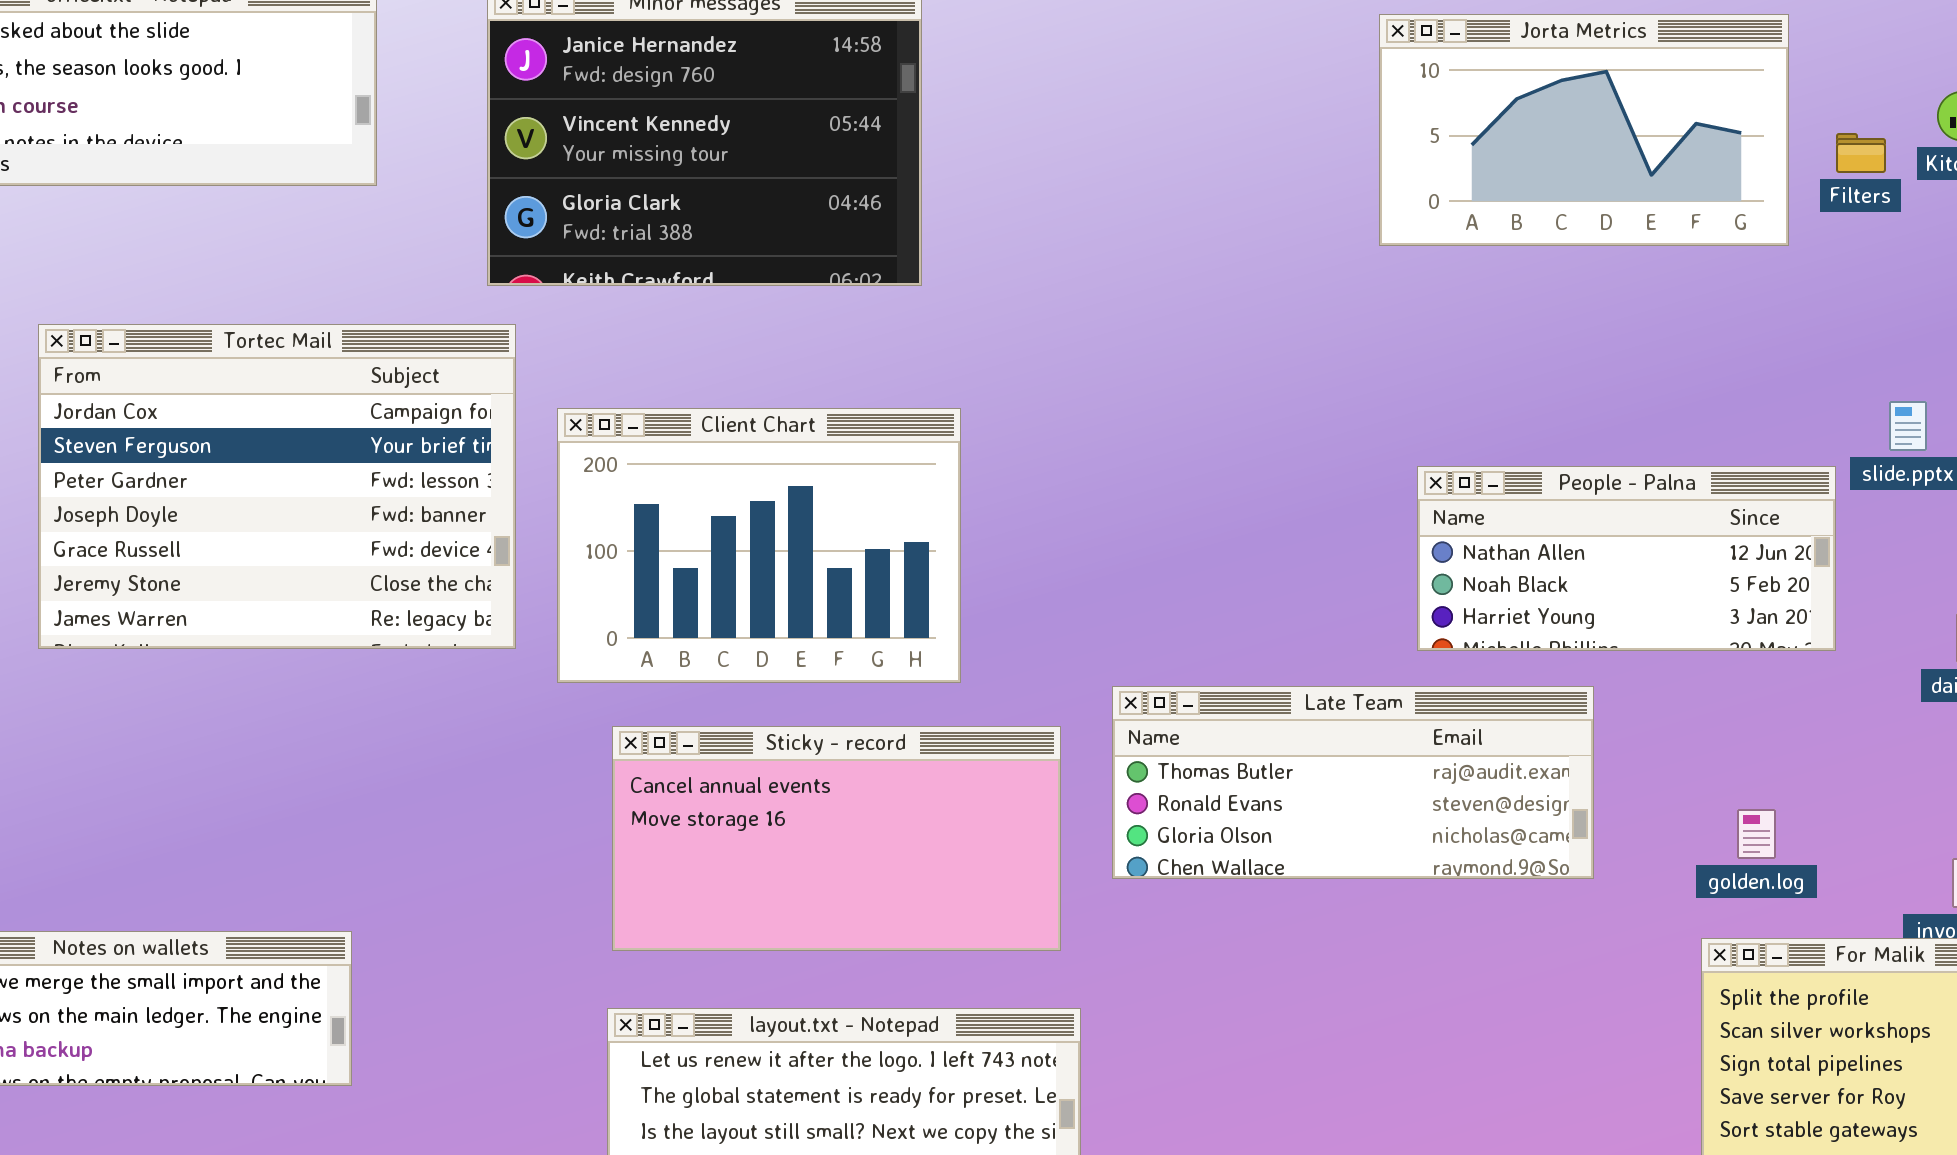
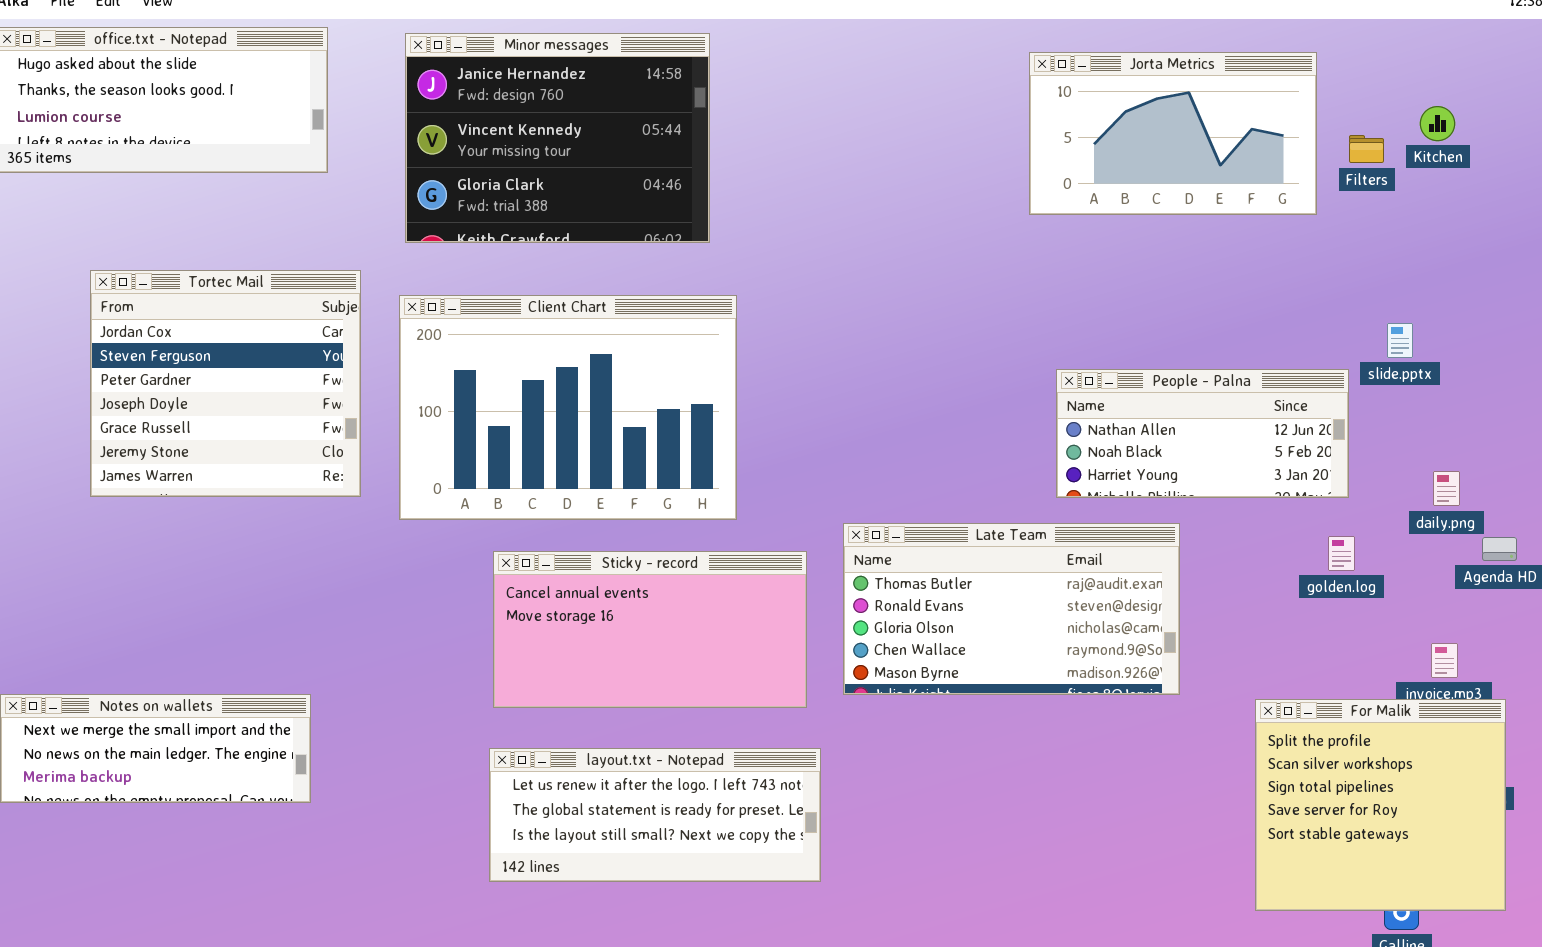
Tortec Mail: [38,324,516,649] -> [90,270,361,497], resized
Client Chart: [557,408,961,683] -> [399,295,737,520], resized
Late Team: [1112,686,1594,879] -> [843,523,1180,695], resized
golden.log: [1737,809,1776,859] -> [1328,536,1355,571], moved

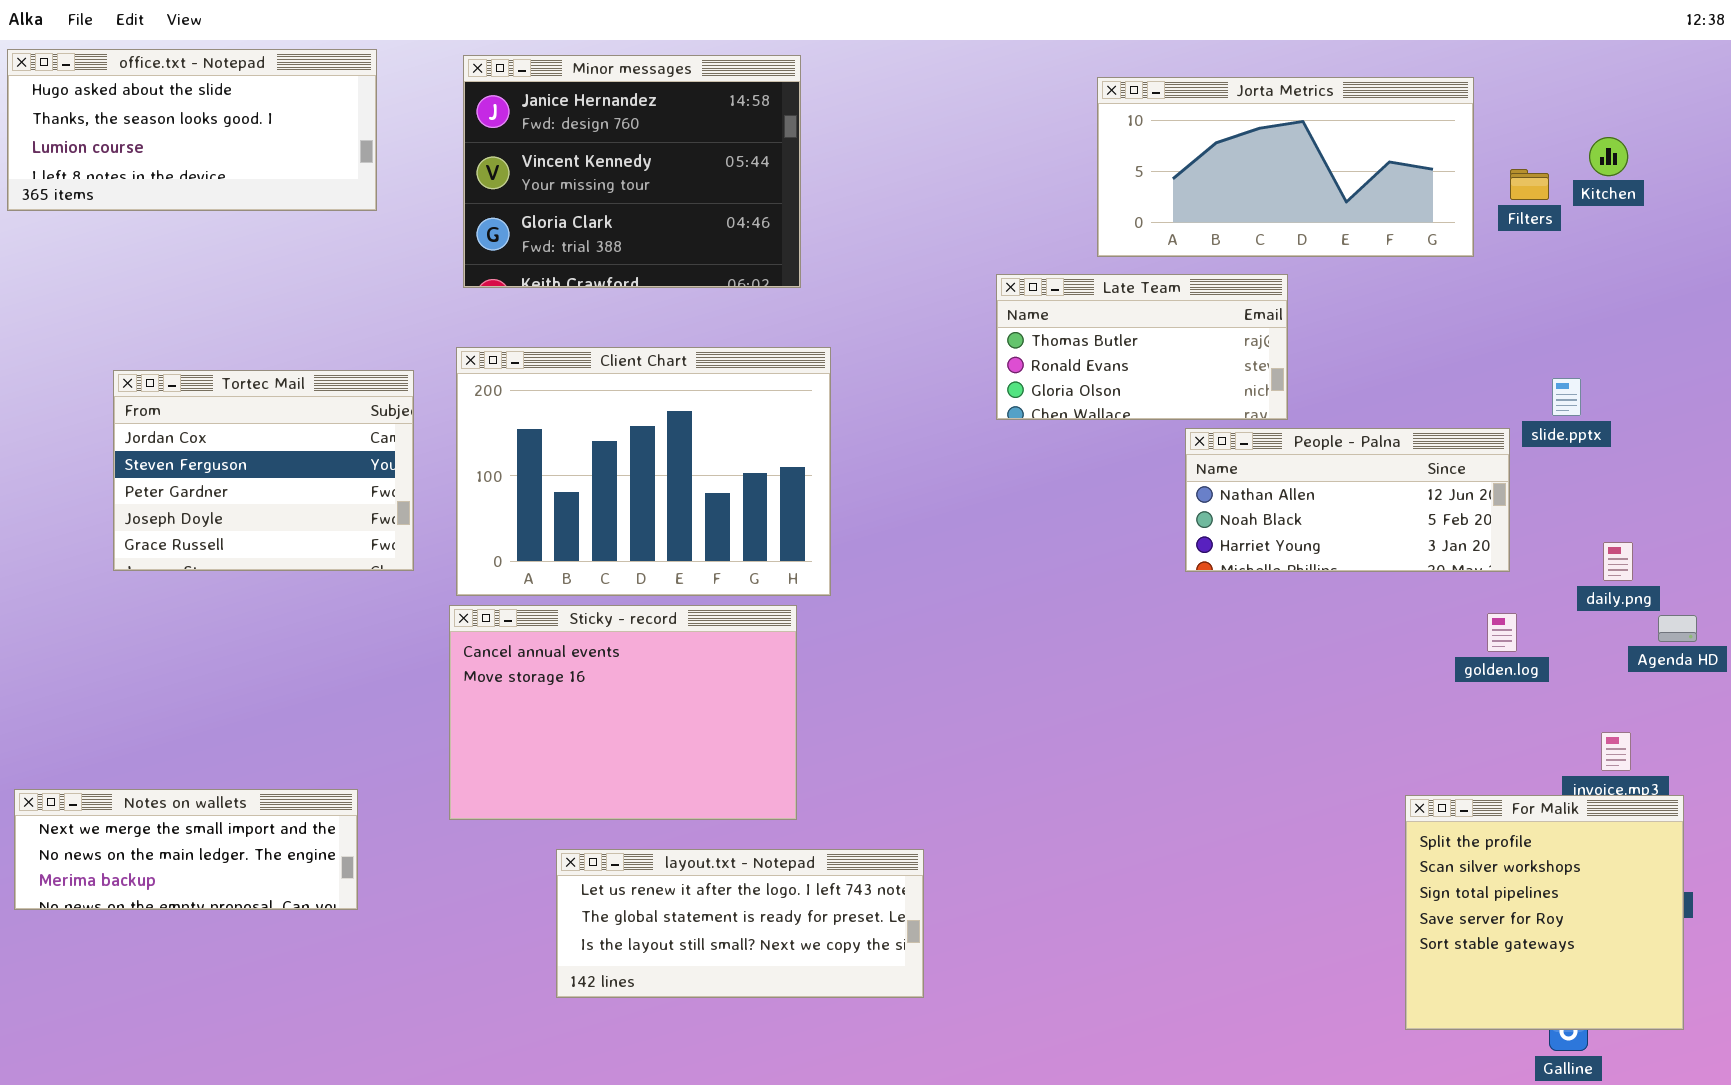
Jorta Metrics: [1029,52,1317,215] -> [1097,77,1474,257], resized
Tortec Mail: [90,270,361,497] -> [113,370,414,571], resized
Late Team: [843,523,1180,695] -> [996,274,1288,420], moved, resized
Sticky - record: [493,551,807,708] -> [449,605,797,820], moved, resized

